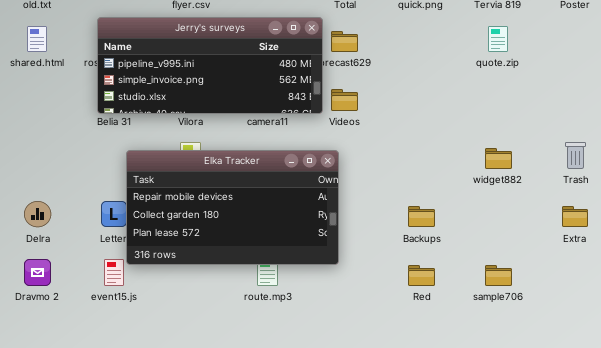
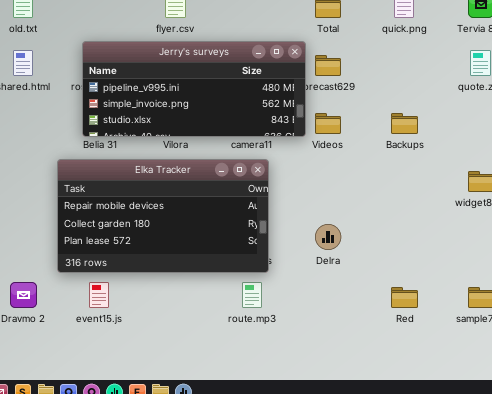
Elka Tracker: [126,150,339,265] -> [57,159,269,273], moved
Delra: [24,201,51,227] -> [315,224,341,250], moved
Backups: [408,206,435,227] -> [391,113,418,134], moved

